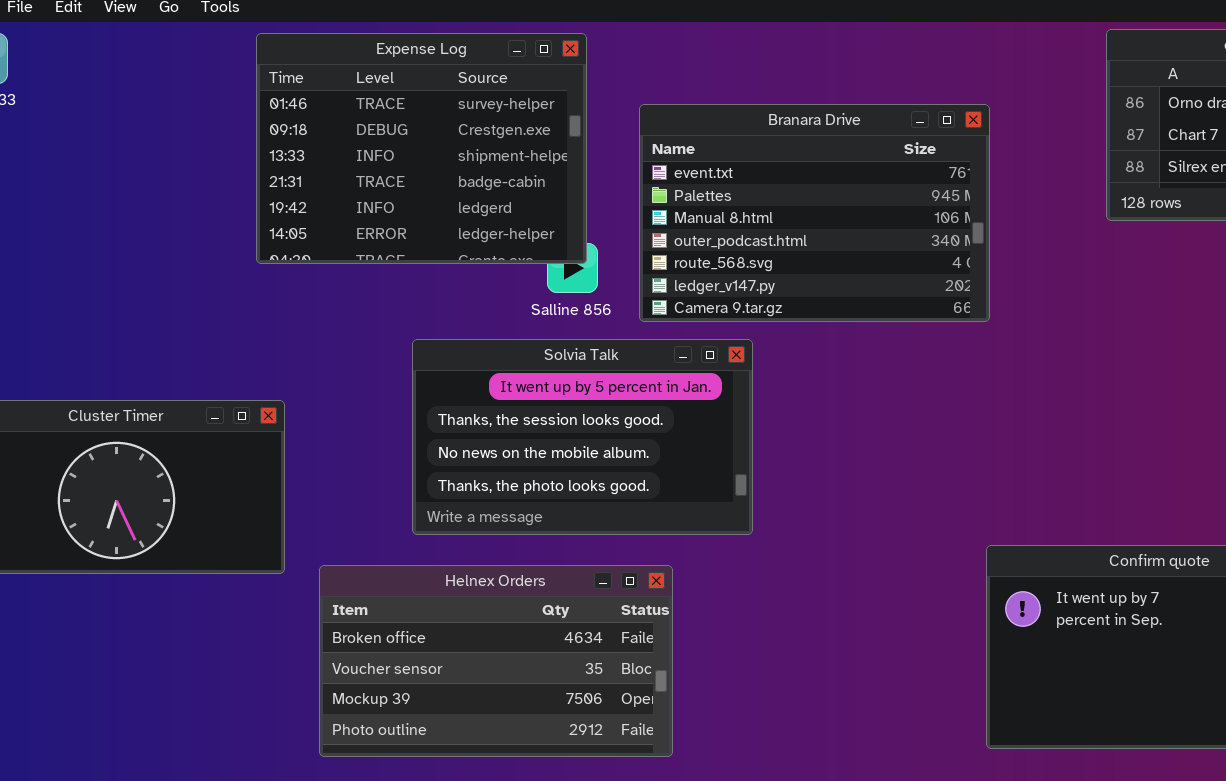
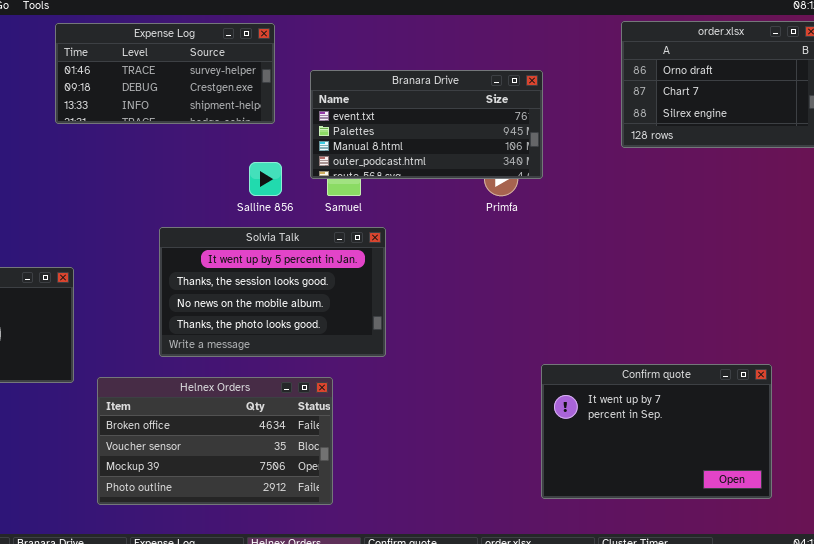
Expense Log: [256,33,587,264] -> [55,23,275,124], resized
Branara Drive: [639,104,990,322] -> [310,70,543,179], resized

